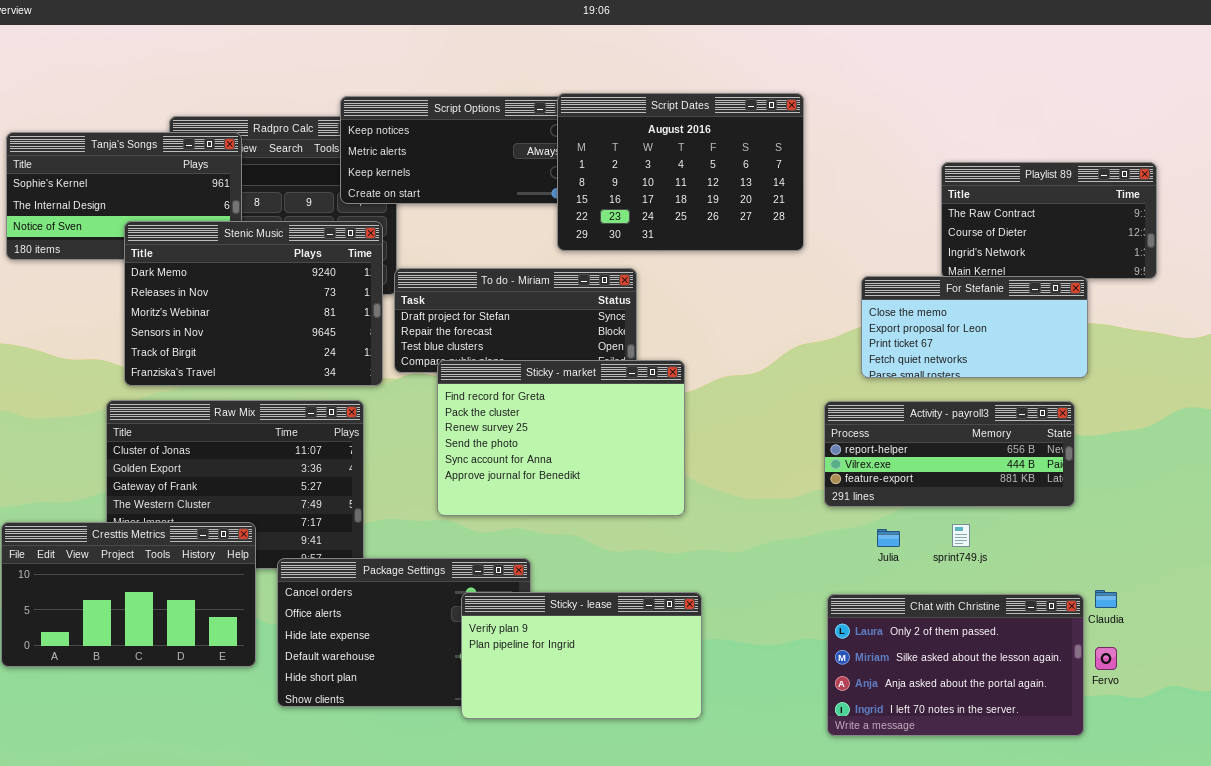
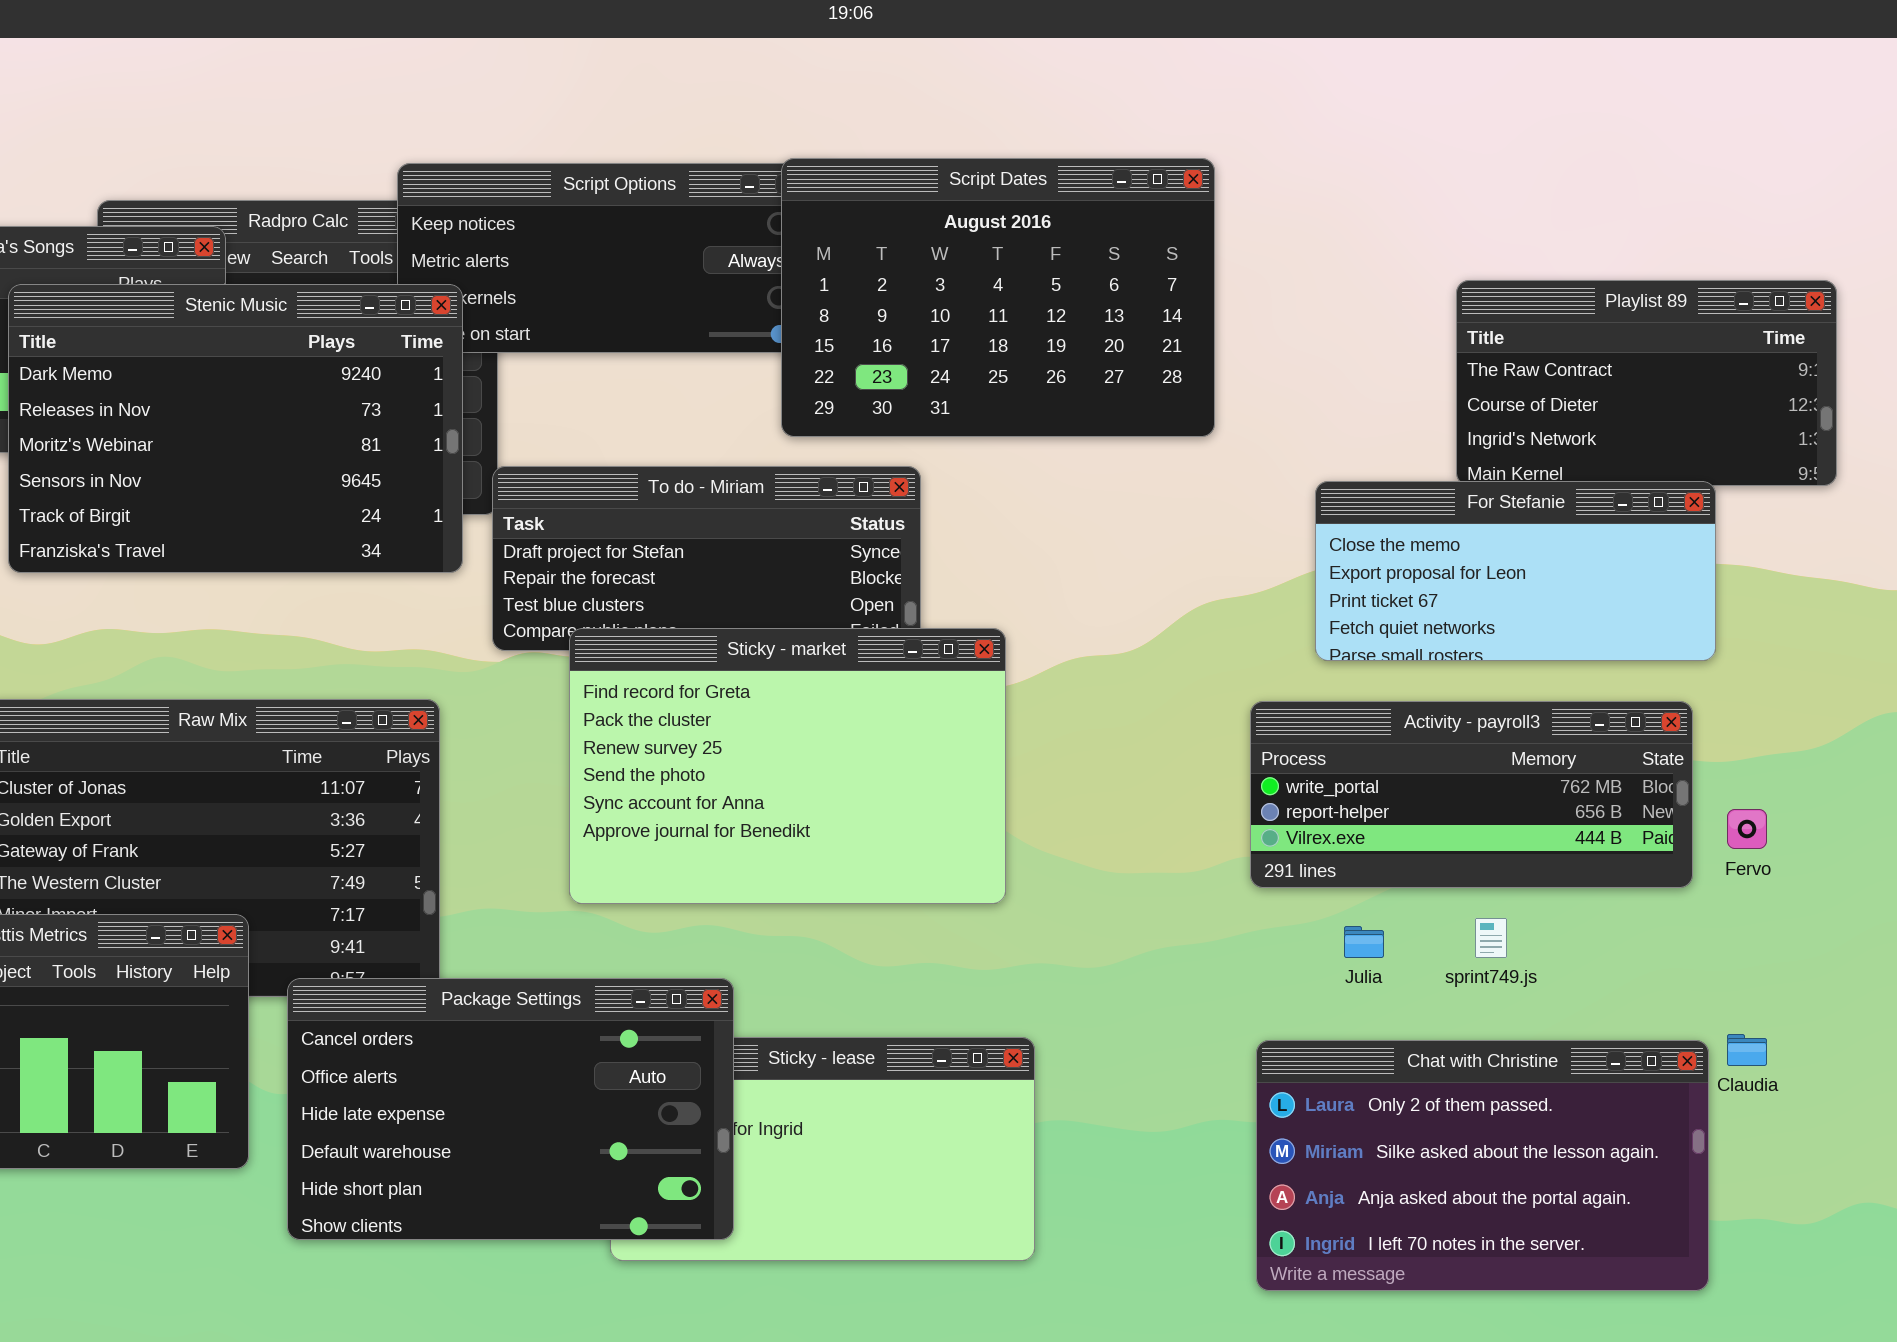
Stenic Music: [124,221,383,386] -> [8,284,463,573], moved
Activity - payroll3: [824,401,1075,507] -> [1250,701,1693,888], scrolled up 1 row
Package Settings: [277,558,531,707] -> [287,978,734,1240], raised
Fervo: [1095,647,1117,670] -> [1727,809,1767,849], moved

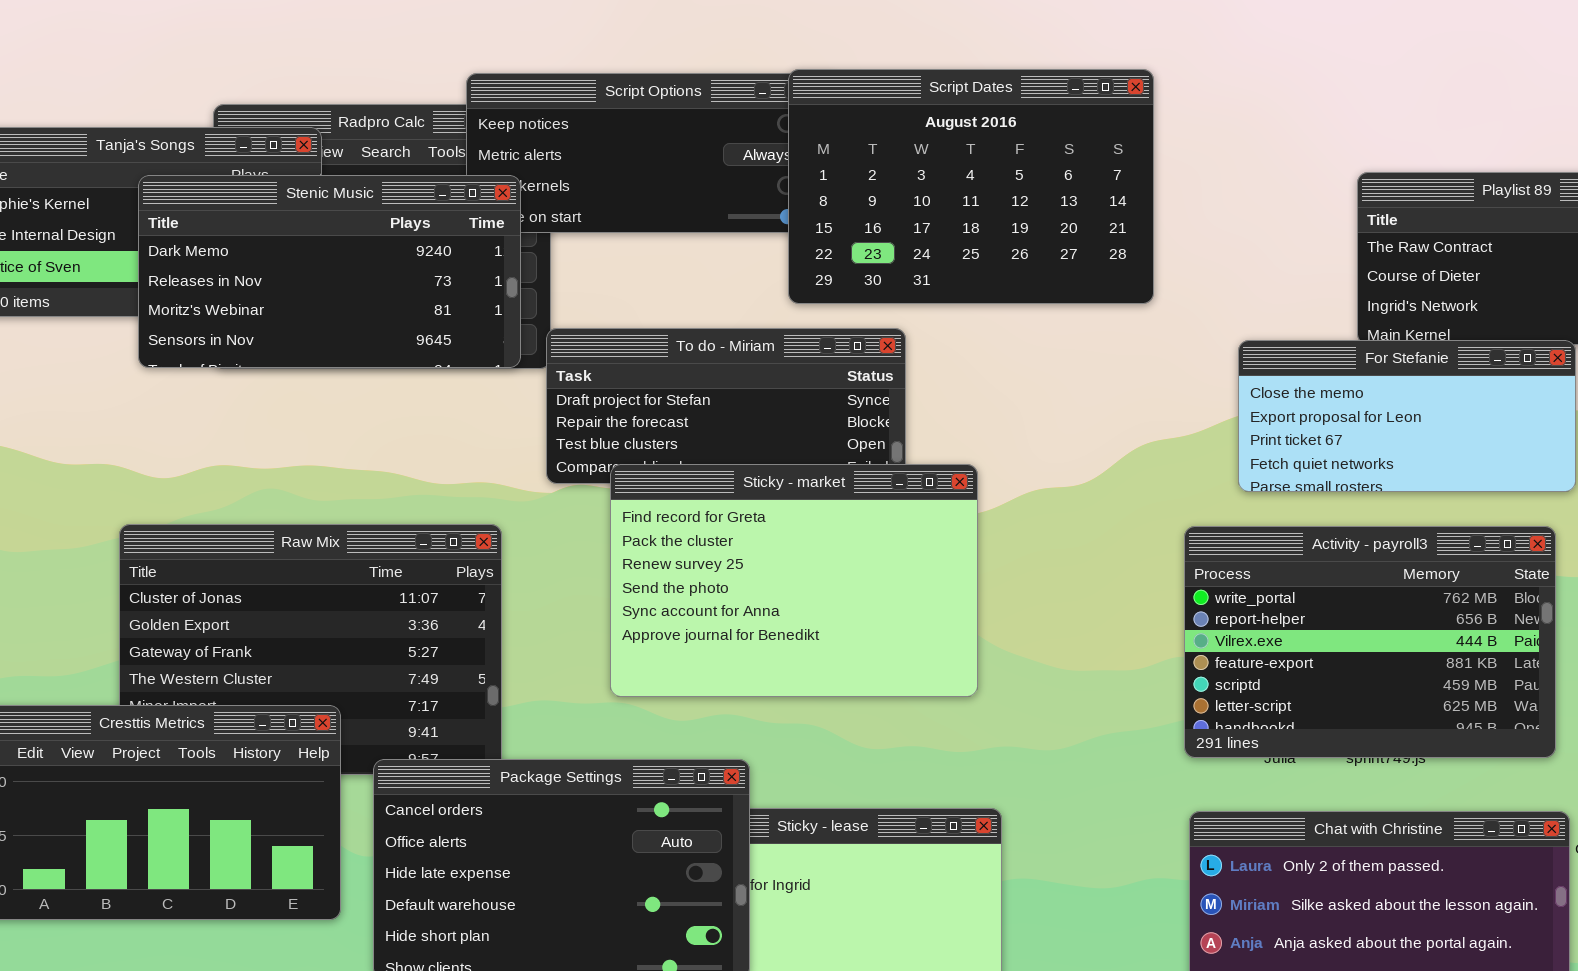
Stenic Music: [8,284,463,573] -> [138,175,521,368], resized
Activity - payroll3: [1250,701,1693,888] -> [1184,526,1556,758], resized

